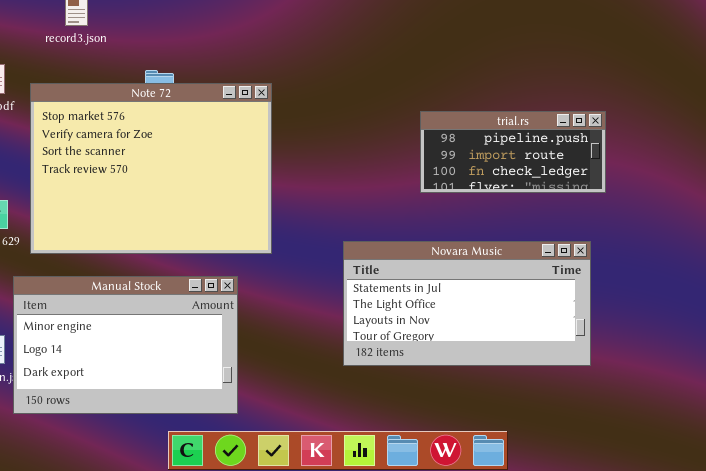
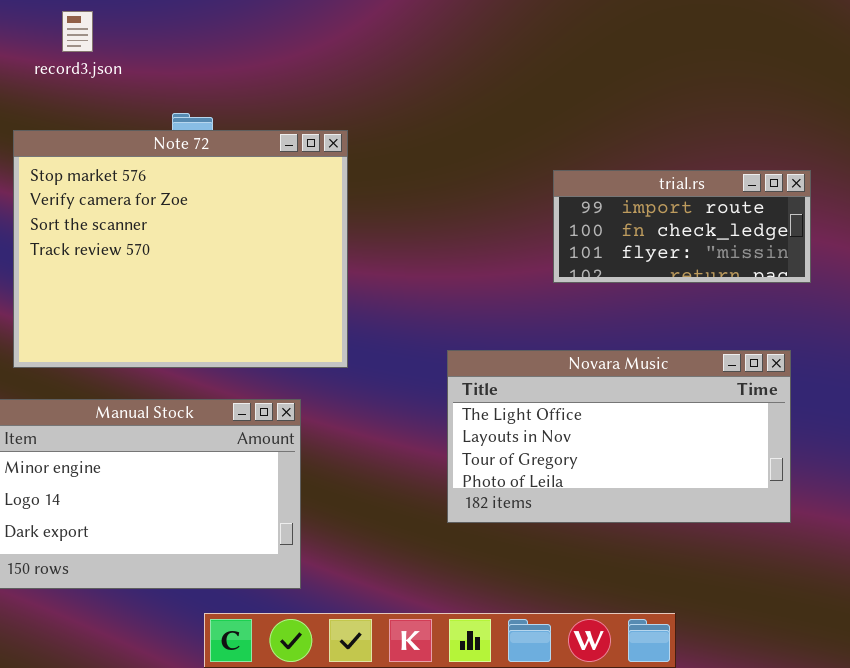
trial.rs: [420,111,606,193] -> [553,170,811,283], scrolled down 1 row
Novara Music: [343,241,591,366] -> [447,350,791,523], scrolled down 1 row

